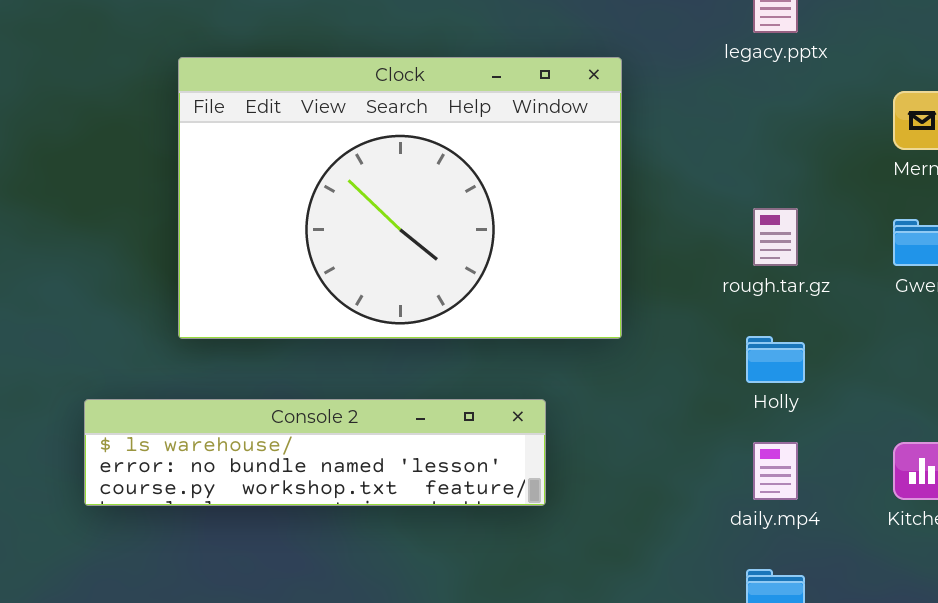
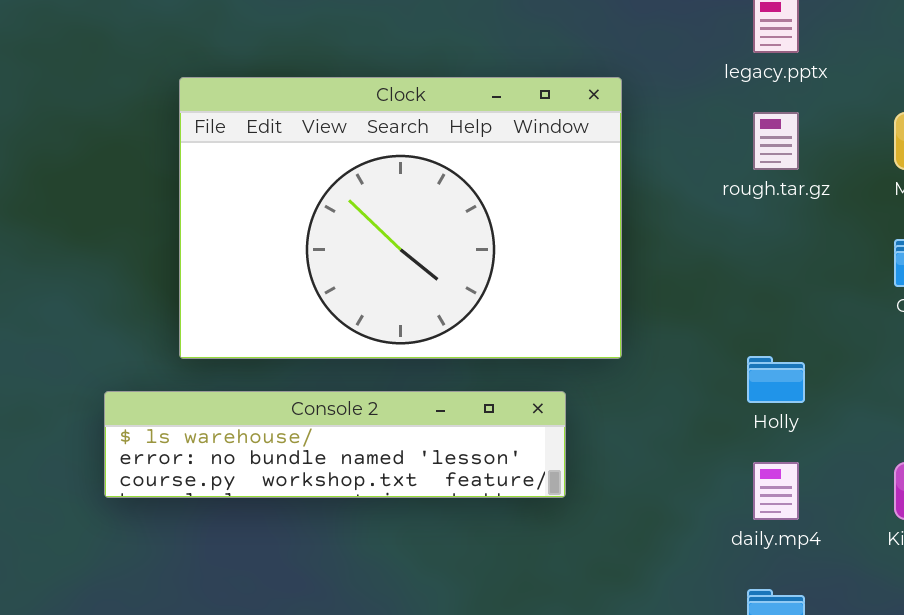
rough.tar.gz: [753,208,798,266] -> [753,112,799,170], moved
Console 2: [84,399,546,506] -> [104,391,566,498], moved

